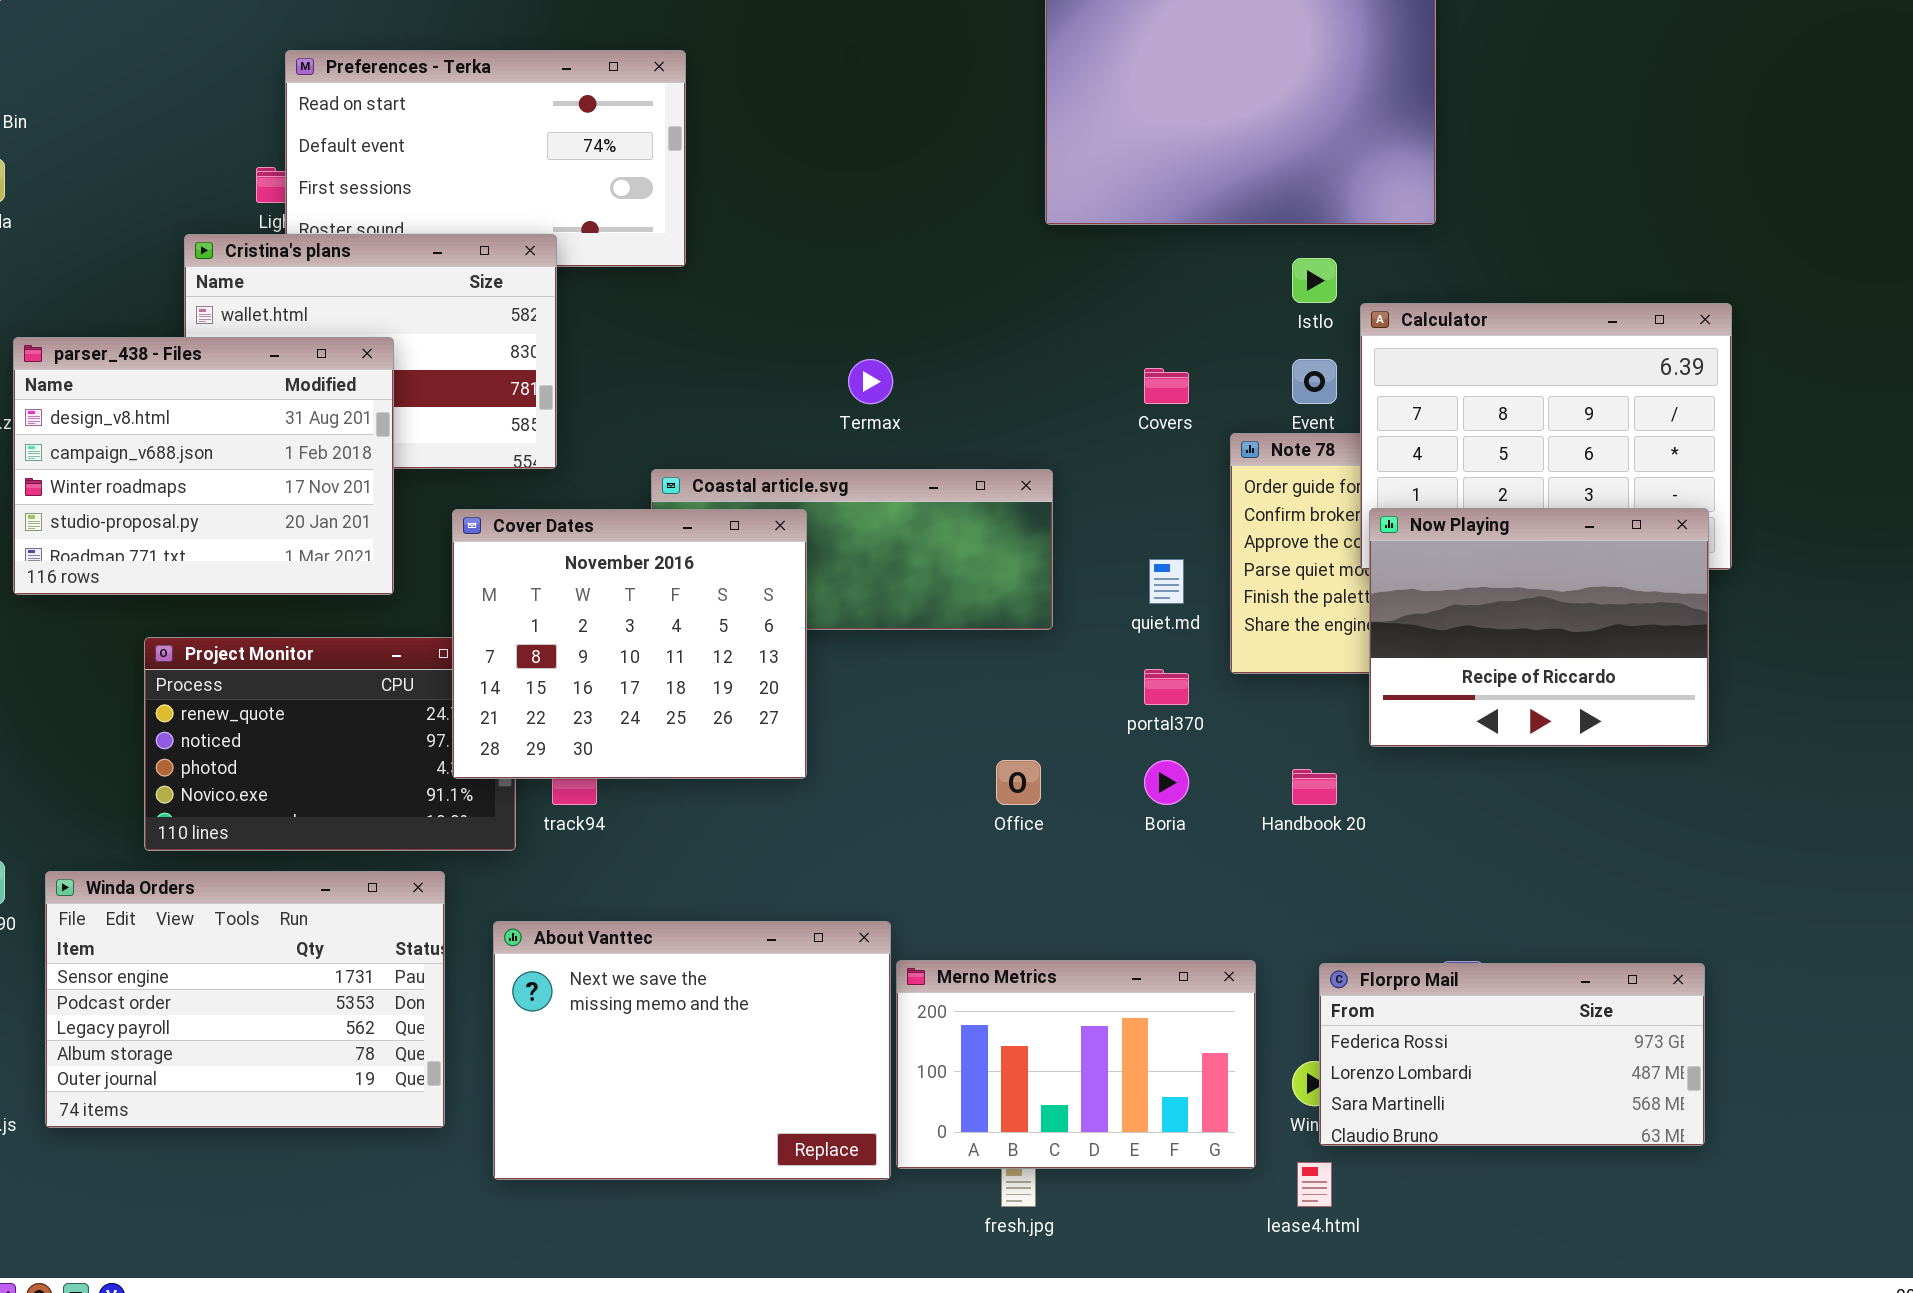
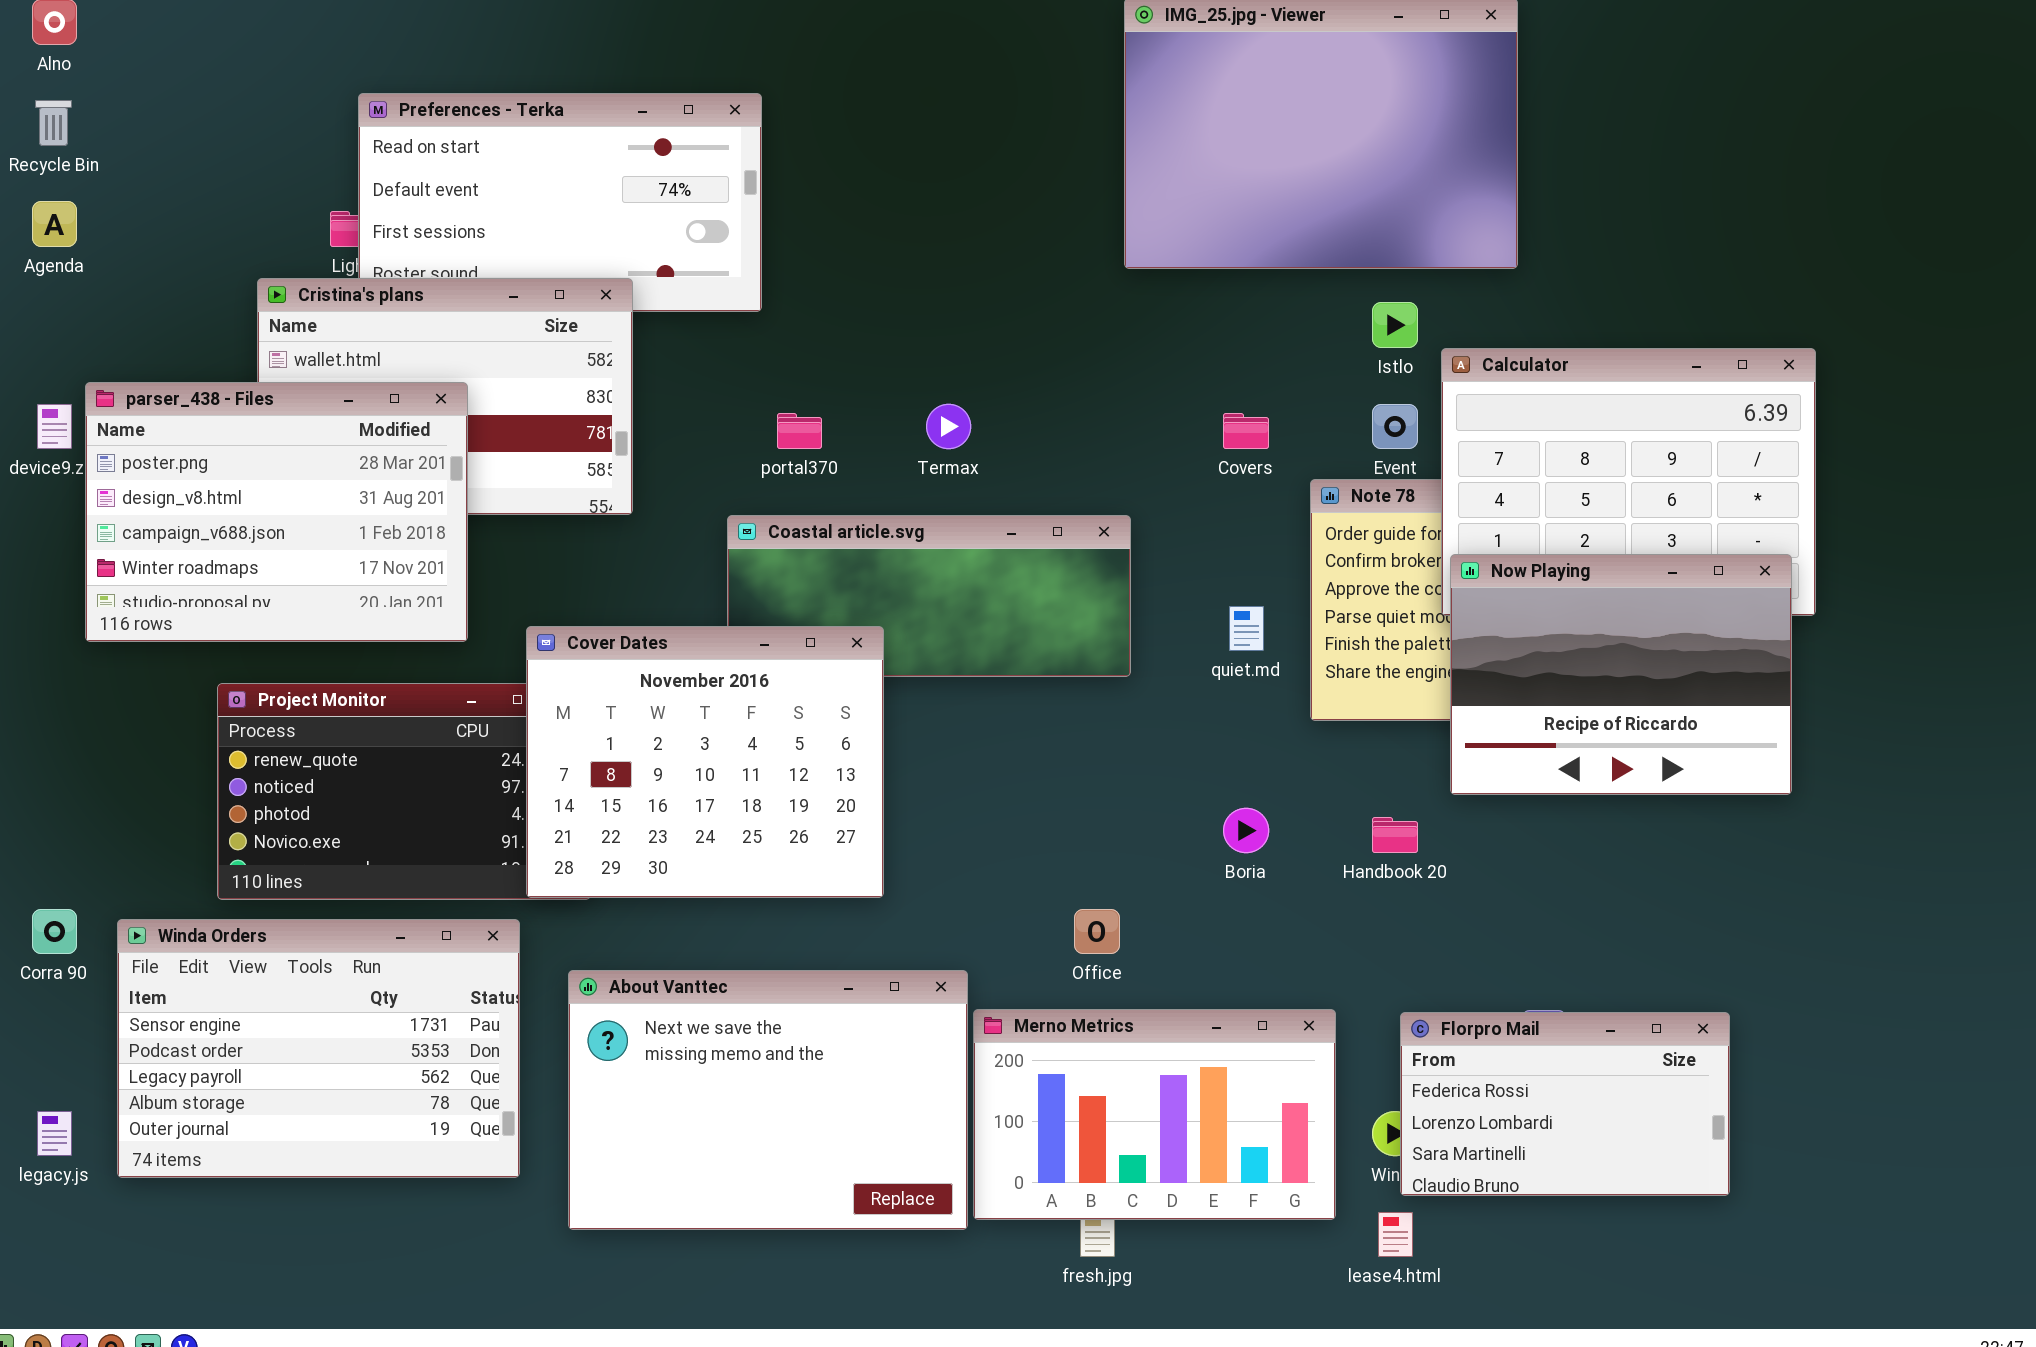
parser_438 - Files: [13,337,394,595] -> [85,382,468,642], scrolled up 1 row
Cover Dates: [452,509,807,779] -> [526,626,884,898], moved
portal370: [1144,669,1189,705] -> [777,413,822,449], moved
Office: [996,760,1041,805] -> [1074,909,1120,954], moved
Florpro Mail: [1319,963,1705,1146] -> [1400,1012,1730,1196], resized

